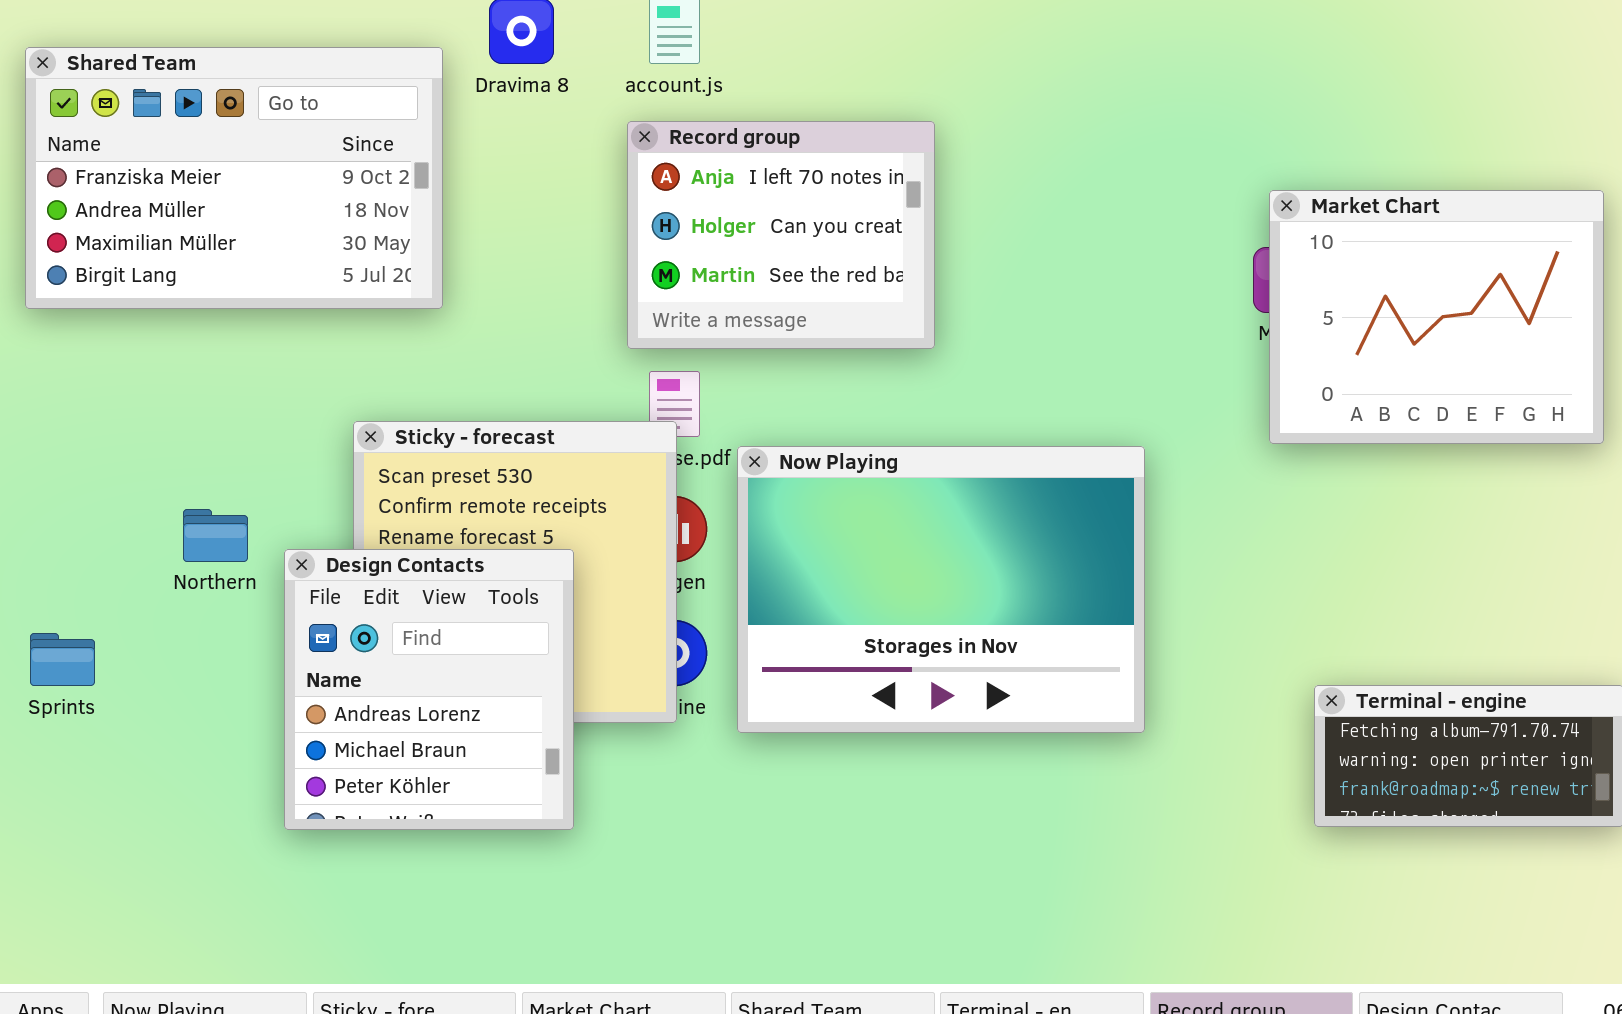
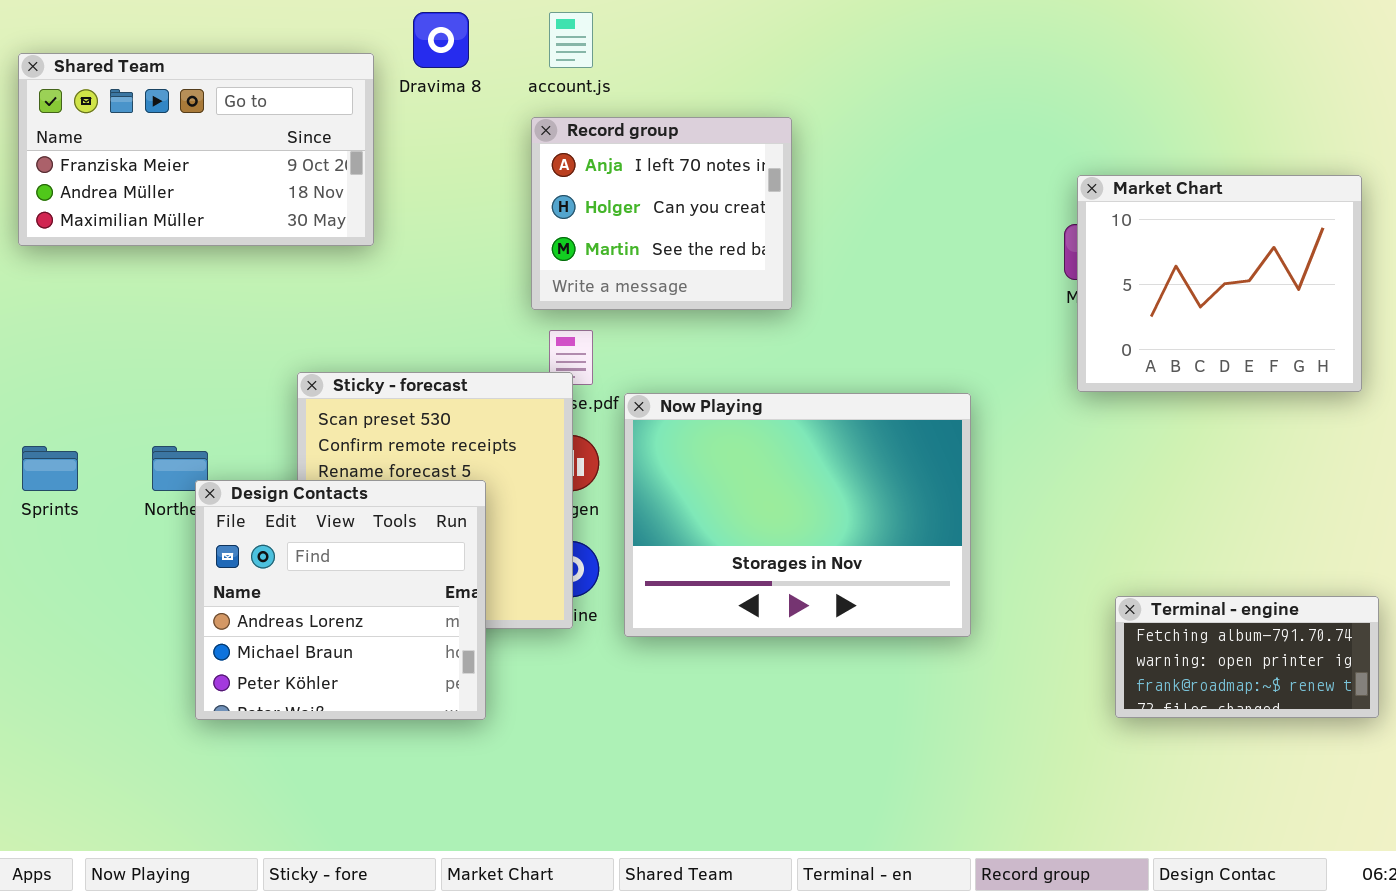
Shared Team: [25,47,443,309] -> [18,53,374,246], resized
Design Contacts: [284,549,574,830] -> [195,480,486,720], resized
Sprints: [30,633,95,686] -> [22,446,78,491], moved

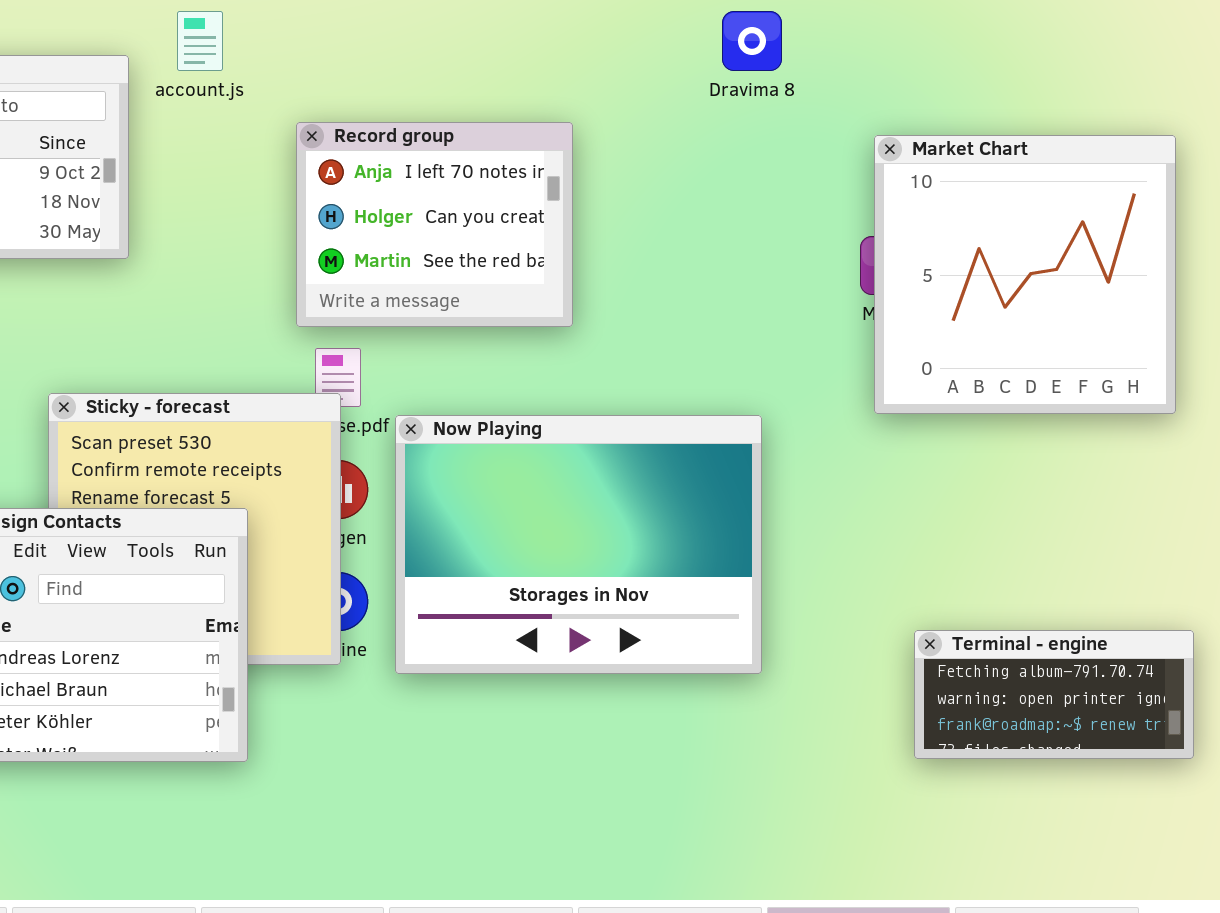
Dravima 8: [413,12,469,68] -> [722,11,782,71], moved
account.js: [549,12,593,68] -> [177,11,223,71], moved
Market Chart: [1077,175,1362,392] -> [874,135,1176,414], resized

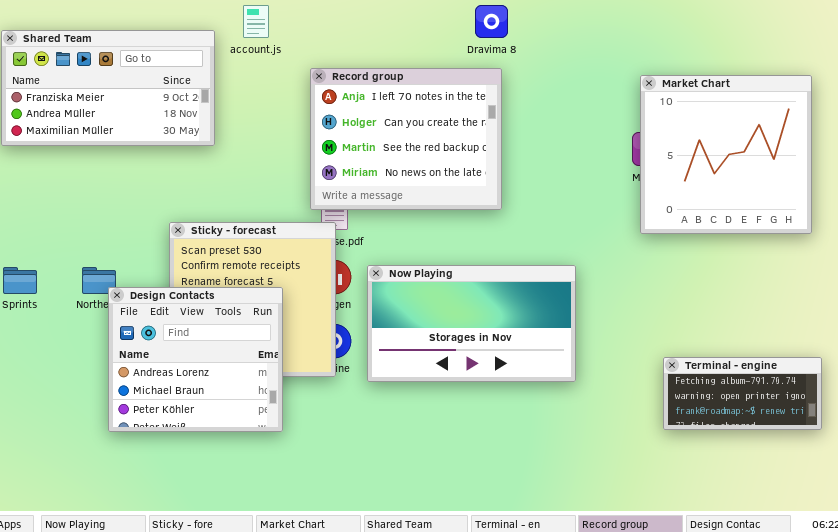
Dravima 8: [722,11,782,71] -> [475,5,508,38], moved
Record group: [296,122,573,327] -> [310,68,502,210], resized
Now Playing: [395,415,762,674] -> [367,265,576,382], resized

